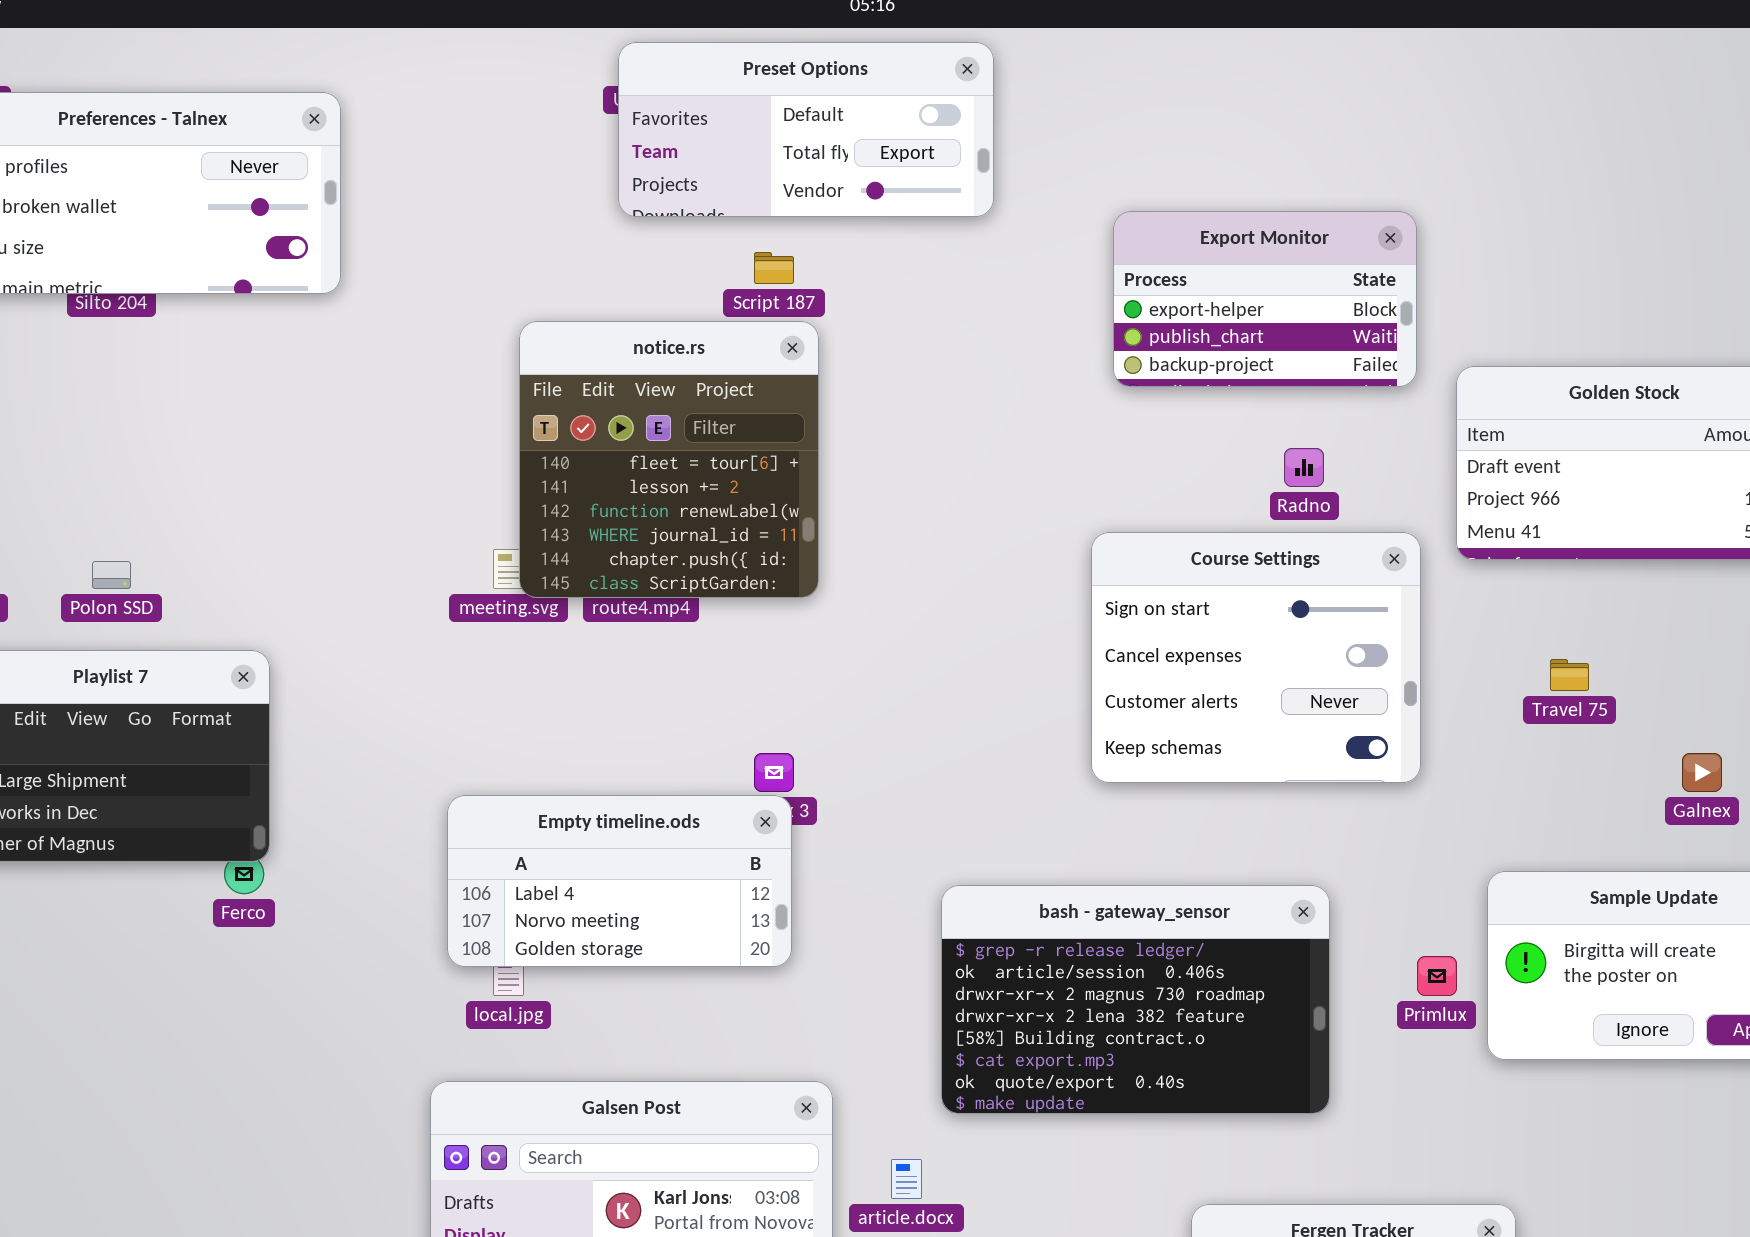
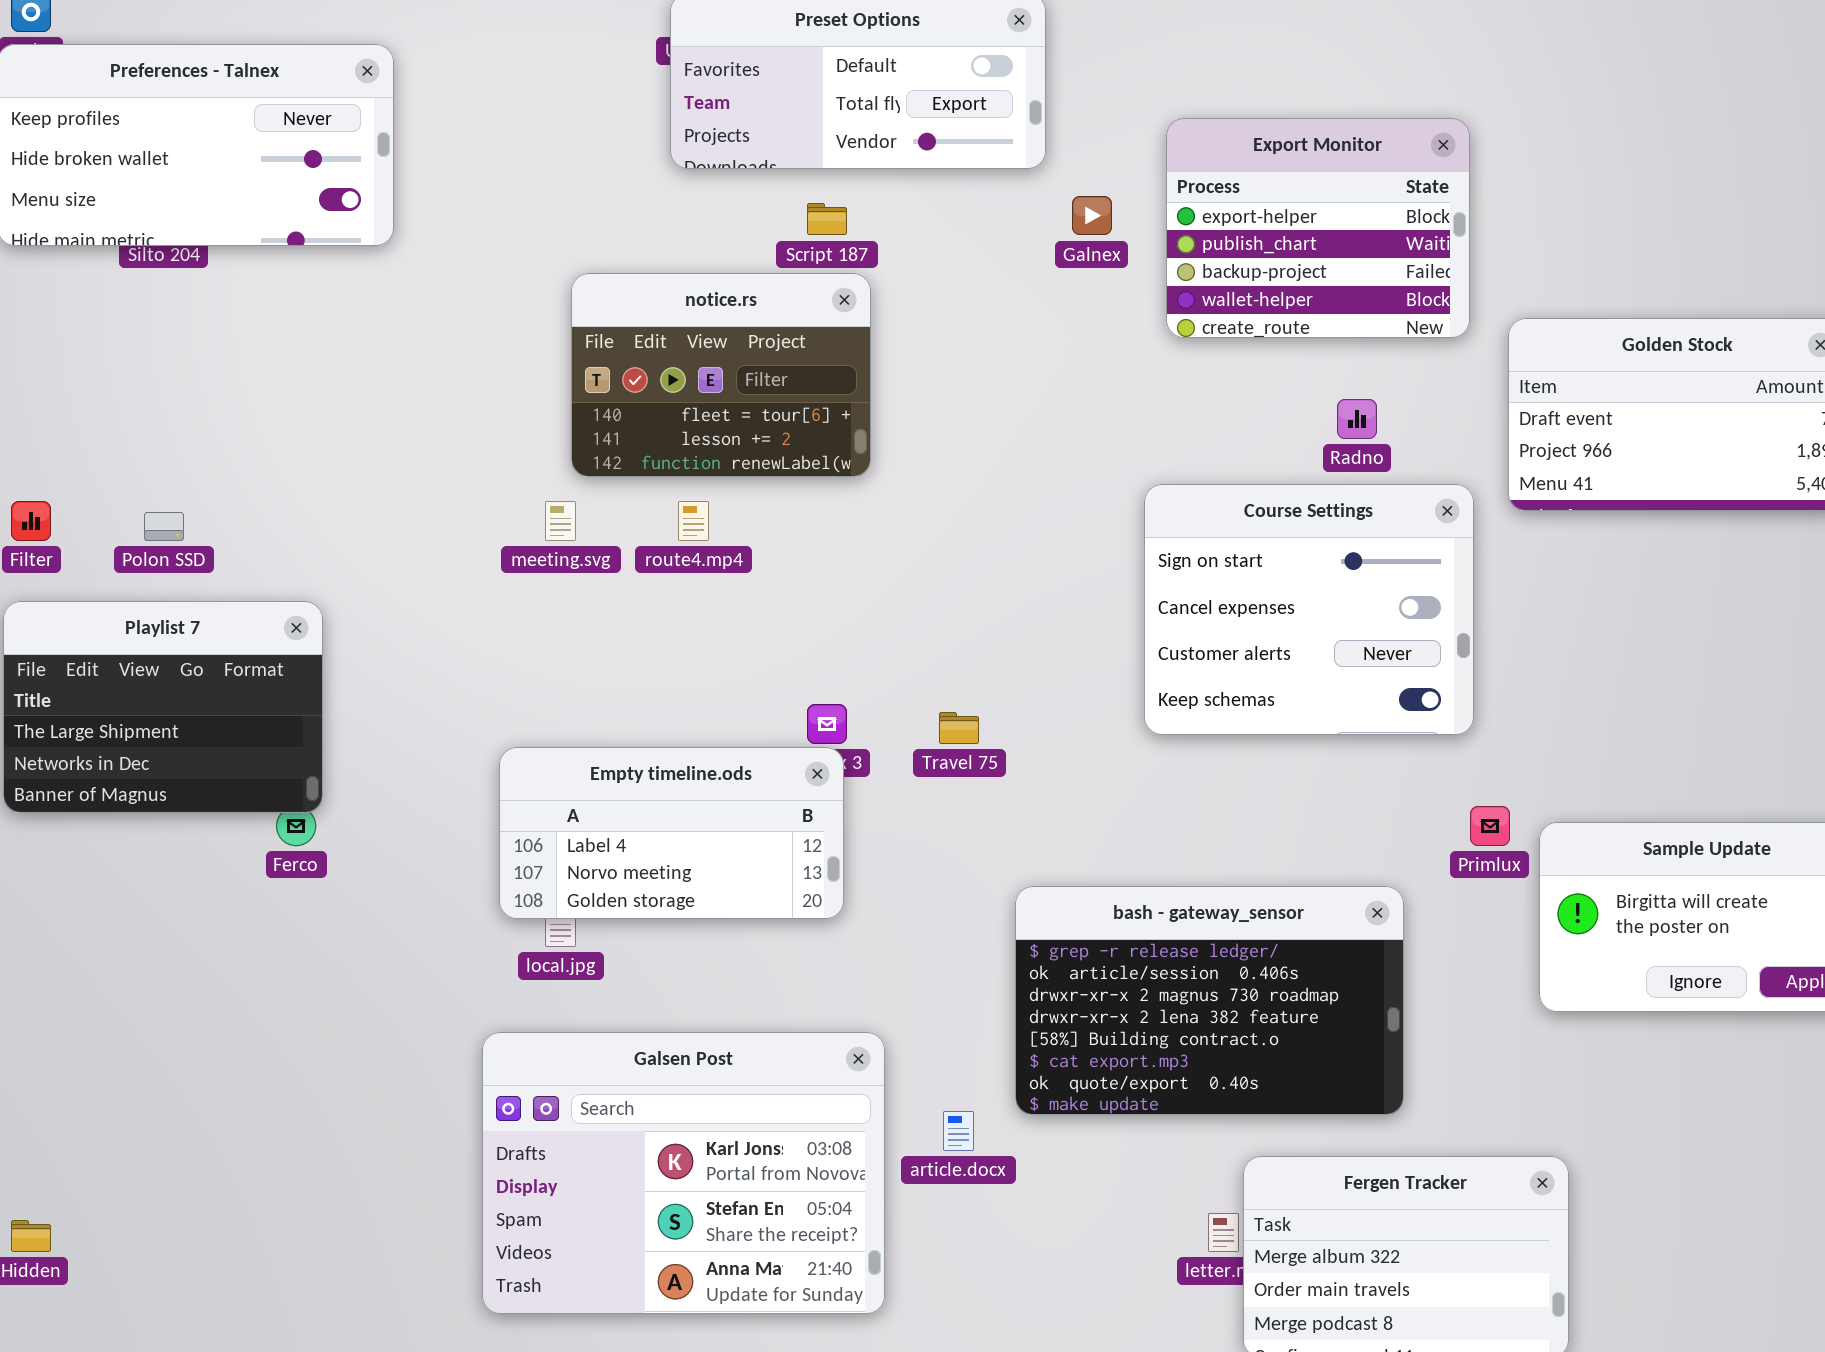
Export Monitor: [1113,211,1417,387] -> [1166,118,1470,338], resized
notice.rs: [519,321,819,598] -> [571,273,871,477], resized
Travel 75: [1550,659,1589,691] -> [939,712,979,744], moved
Galnex: [1682,753,1722,792] -> [1072,196,1112,235], moved
bash - gateway_sensor: [941,885,1330,1114] -> [1015,886,1404,1115], moved
Primlux: [1417,956,1457,996] -> [1470,806,1510,846], moved

